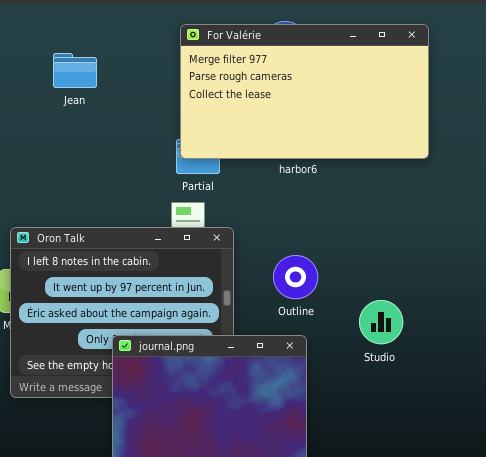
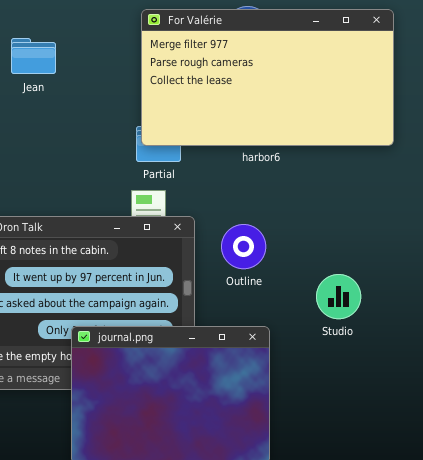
Outline: [273,255,318,299] -> [221,224,266,269], moved
Studio: [359,300,403,344] -> [316,274,361,319], moved

